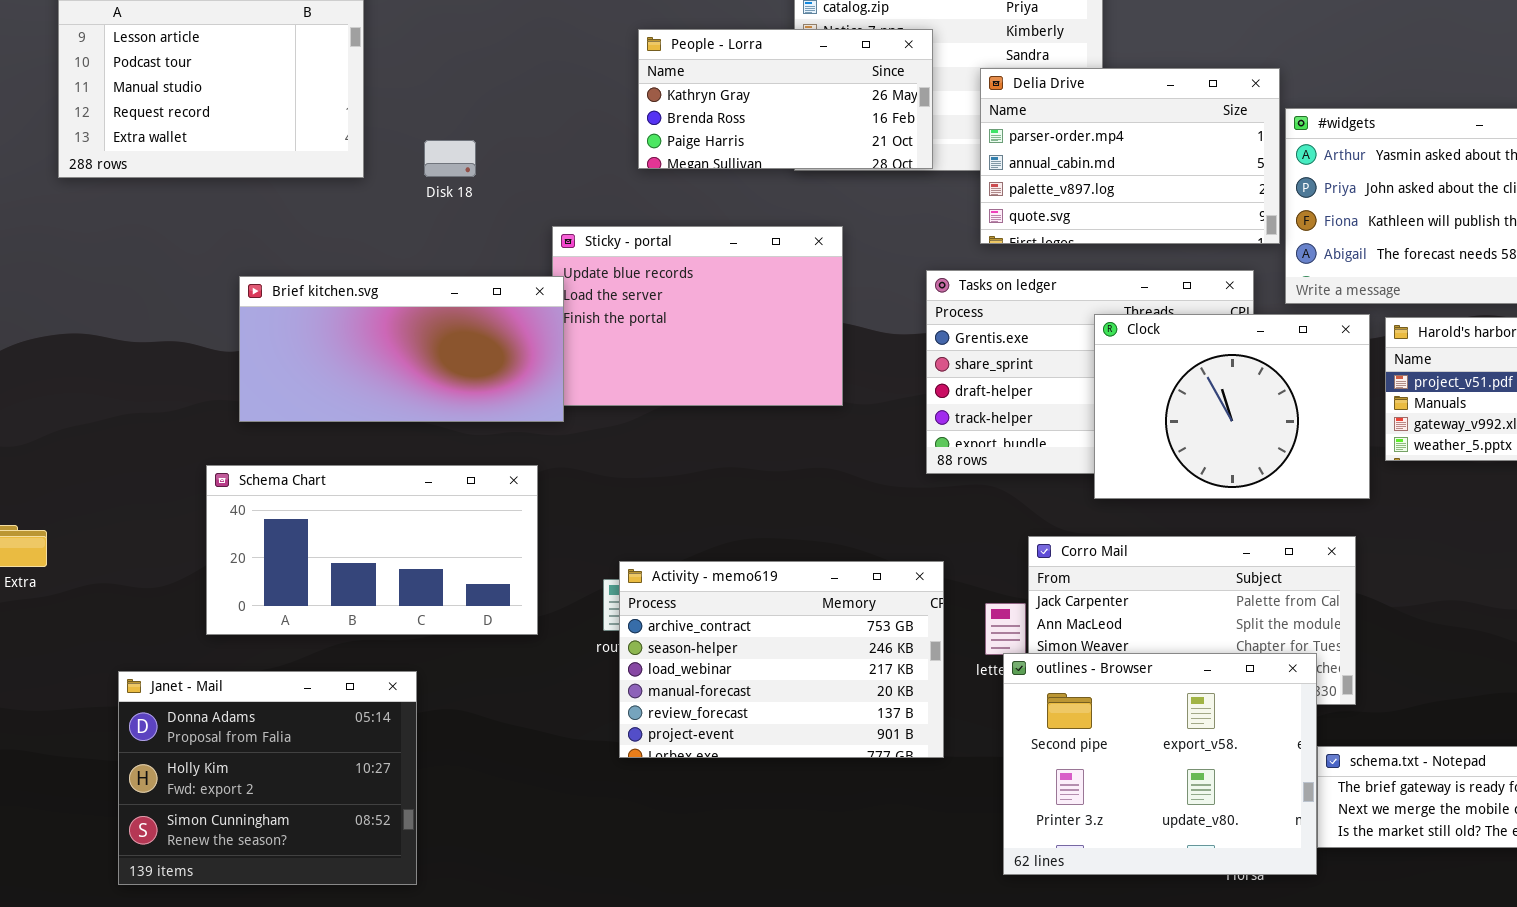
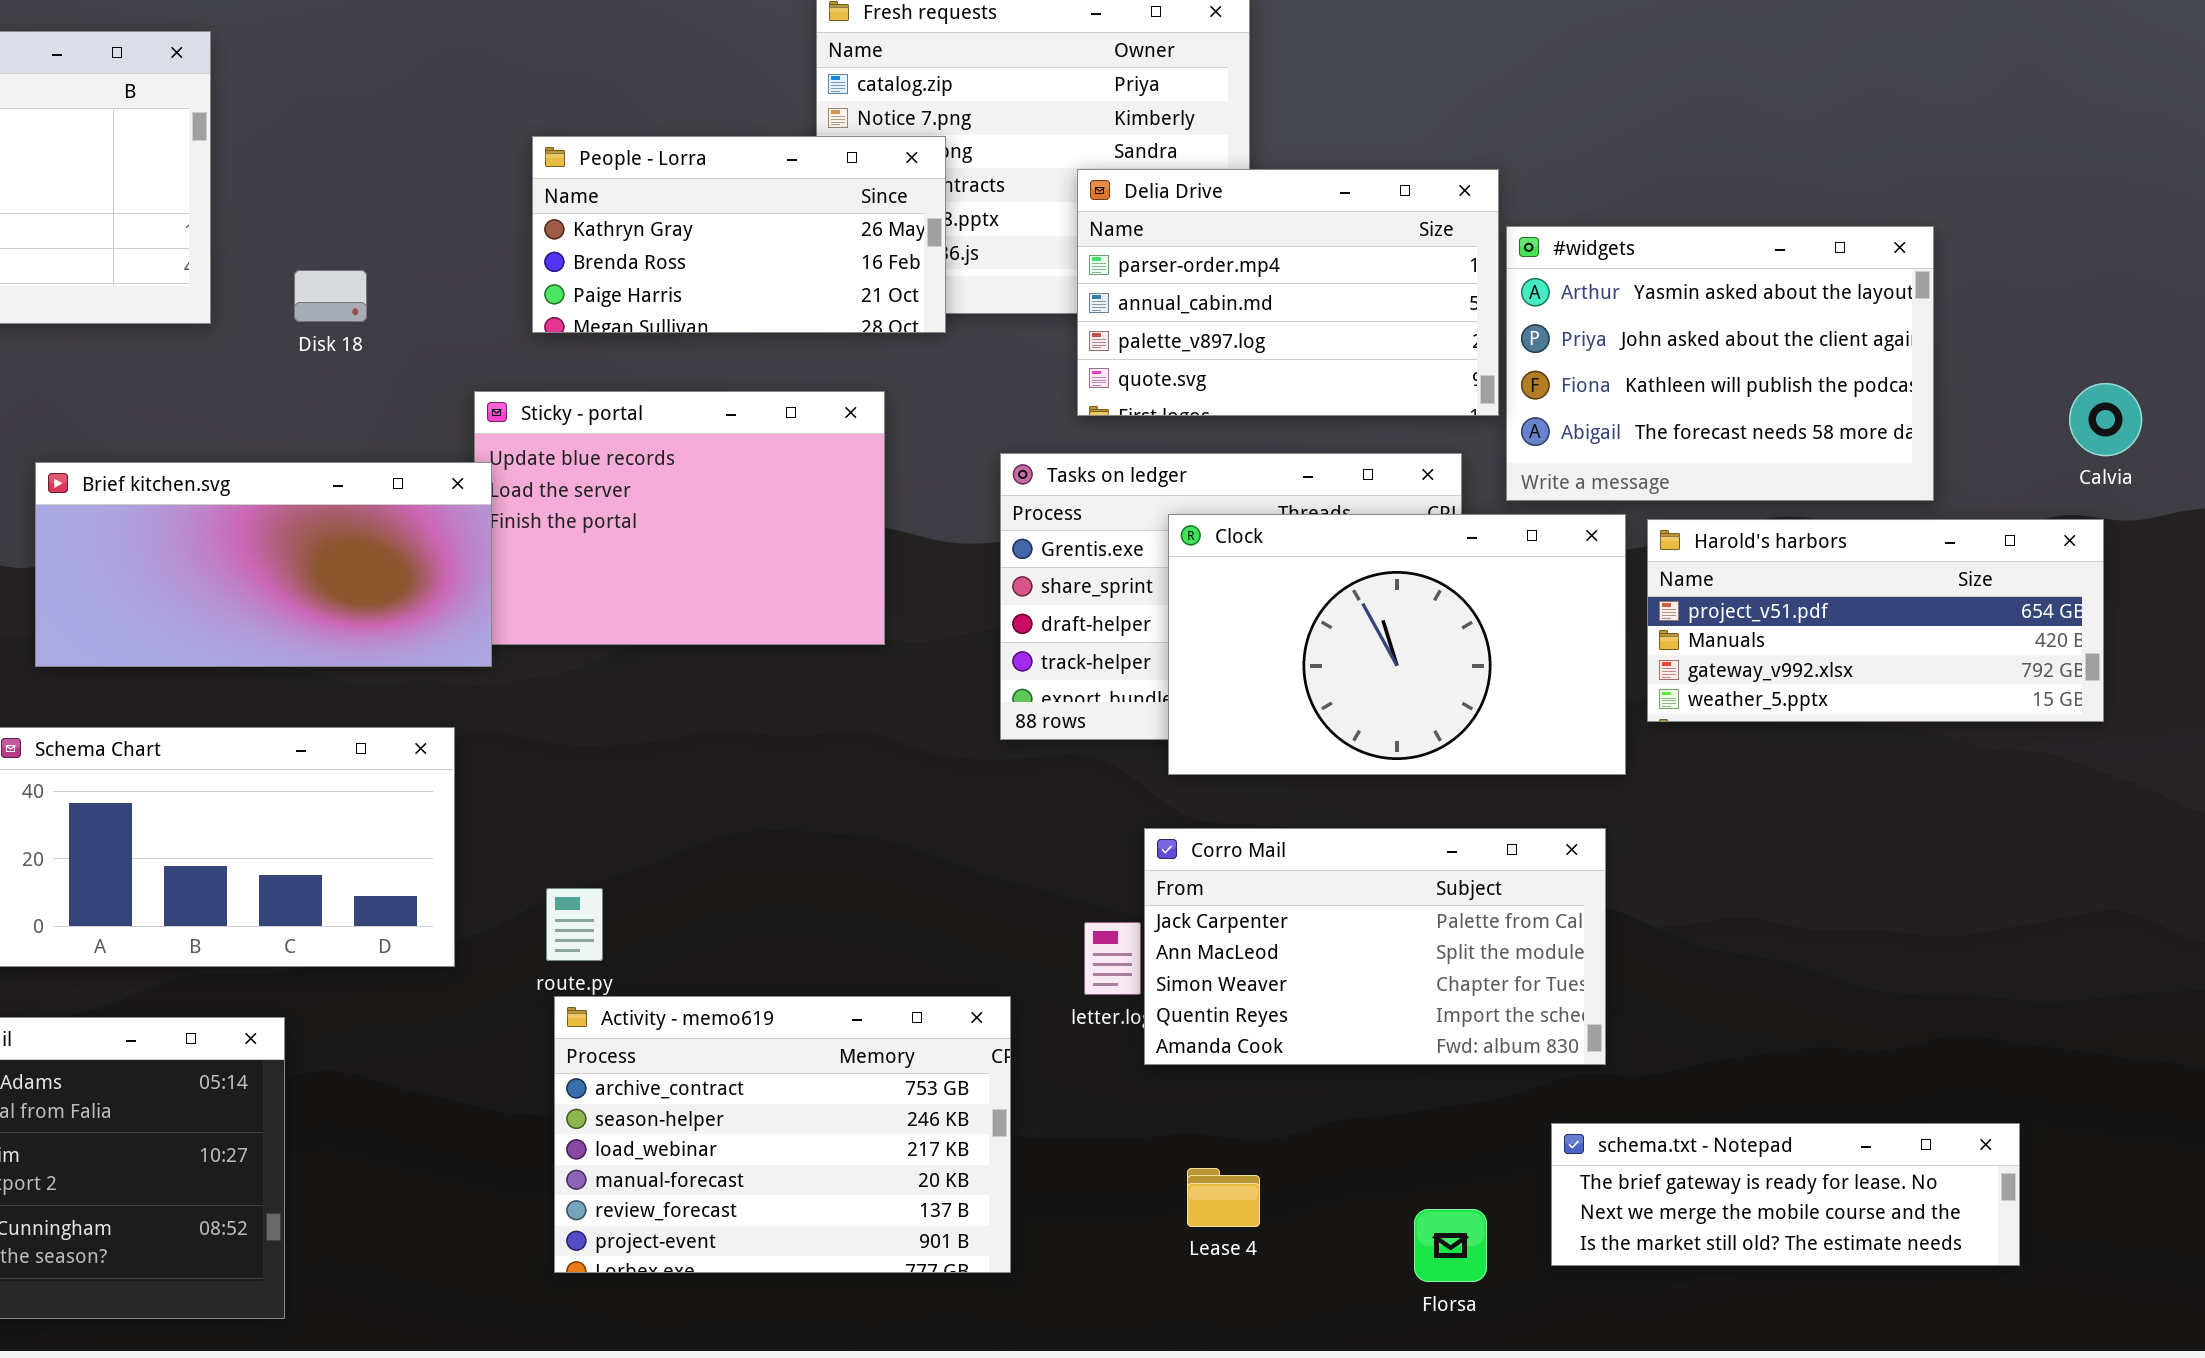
People - Lorra: [638,29,933,169] -> [532,136,946,333], moved
Clock: [1094,314,1370,499] -> [1168,514,1626,775], resized
Activity - memo619: [619,561,944,758] -> [554,996,1011,1273], moved
outlines - Browser: [1003,653,1317,875] -> none, closed

